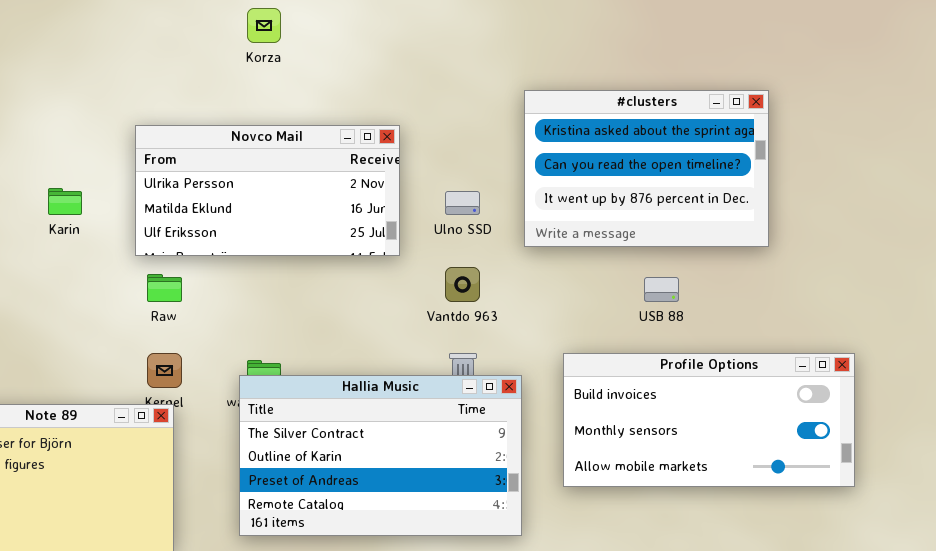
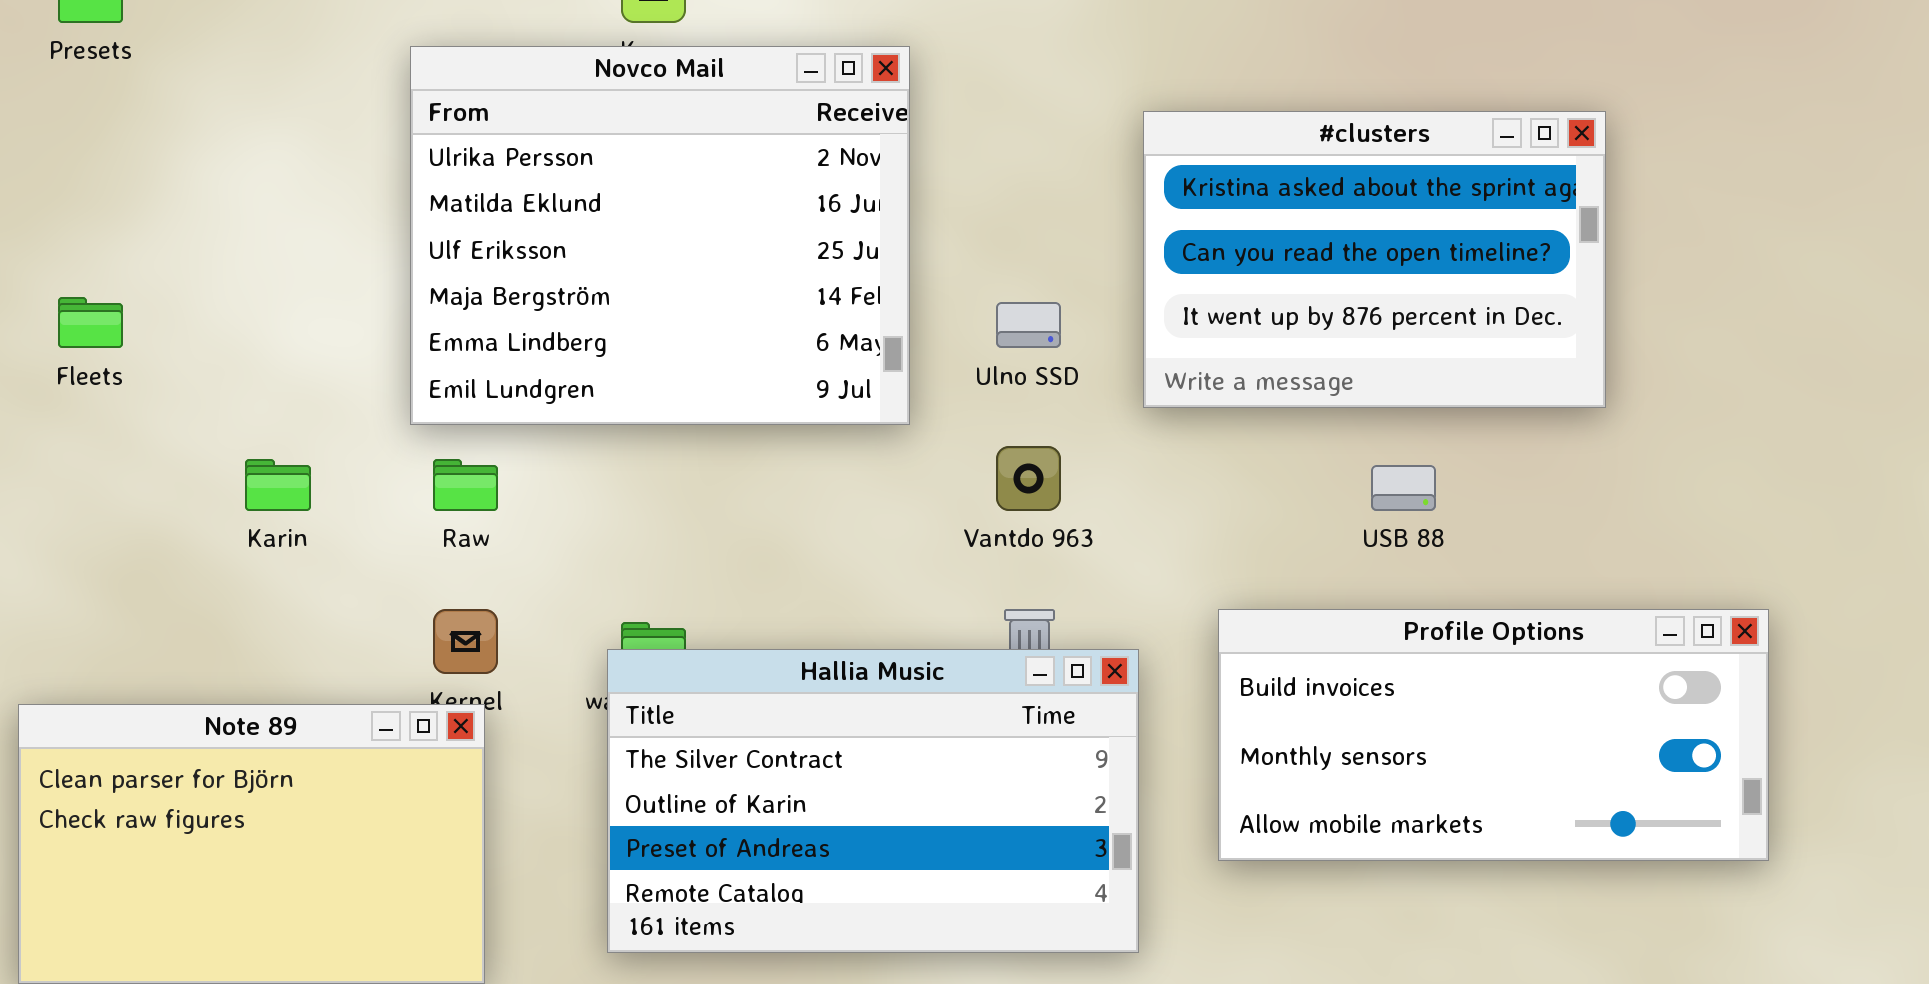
Novco Mail: [135,125,400,256] -> [410,46,910,425], resized
Karin: [48,188,82,215] -> [245,459,311,511], moved

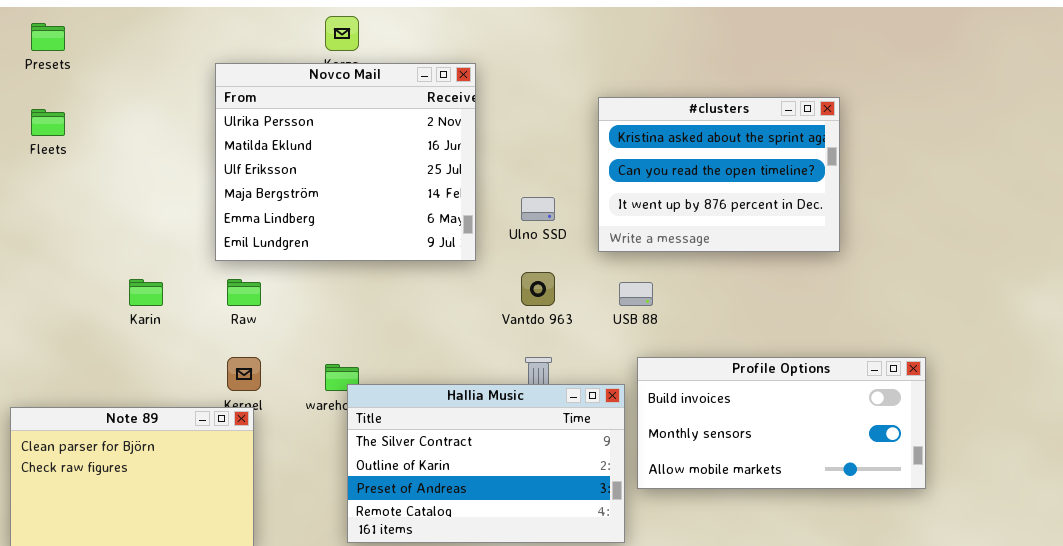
Fleets: [58,297,123,348] -> [31,109,65,136], moved
USB 88: [1371,465,1436,511] -> [619,282,653,306], moved
Hallia Music: [607,649,1139,953] -> [347,384,625,543], moved

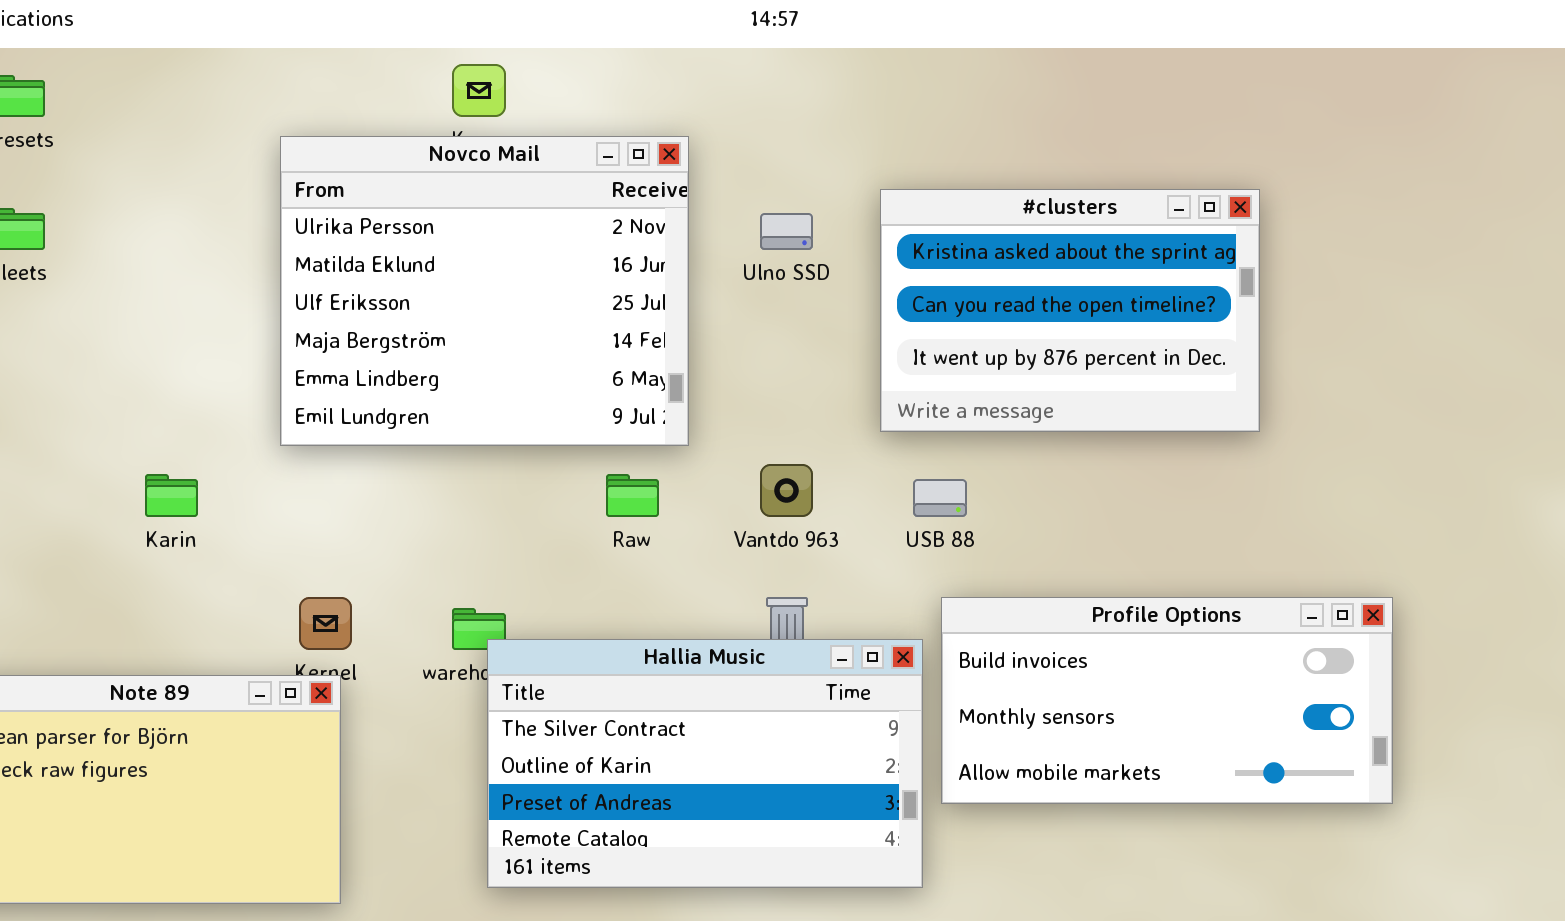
Ulno SSD: [521,197,555,221] -> [760,213,813,250], moved
Raw: [227,279,261,306] -> [606,474,659,517], moved

